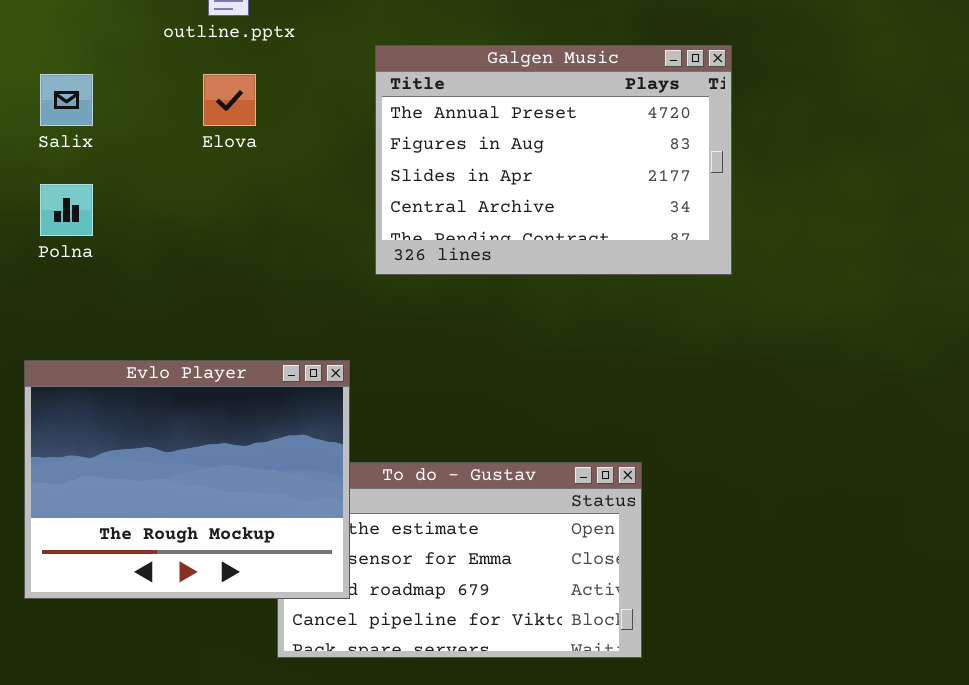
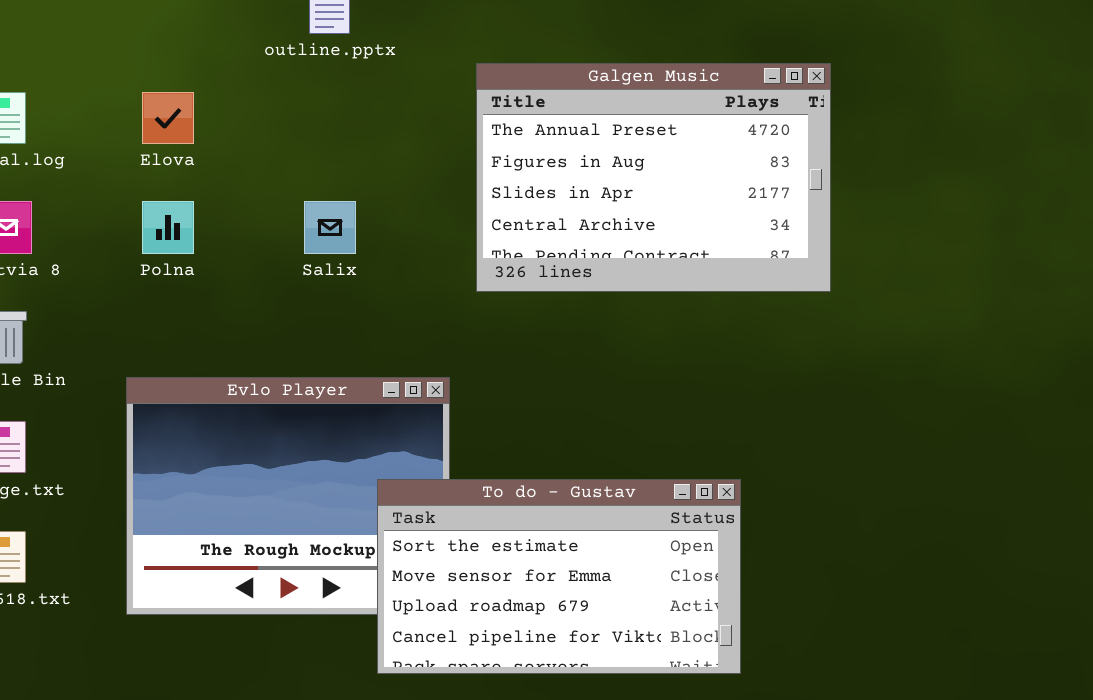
Salix: [40,74,93,126] -> [304,201,356,254], moved
Elova: [203,74,256,126] -> [142,92,194,144], moved
To do - Gustav: [277,462,642,658] -> [377,479,741,674], raised

